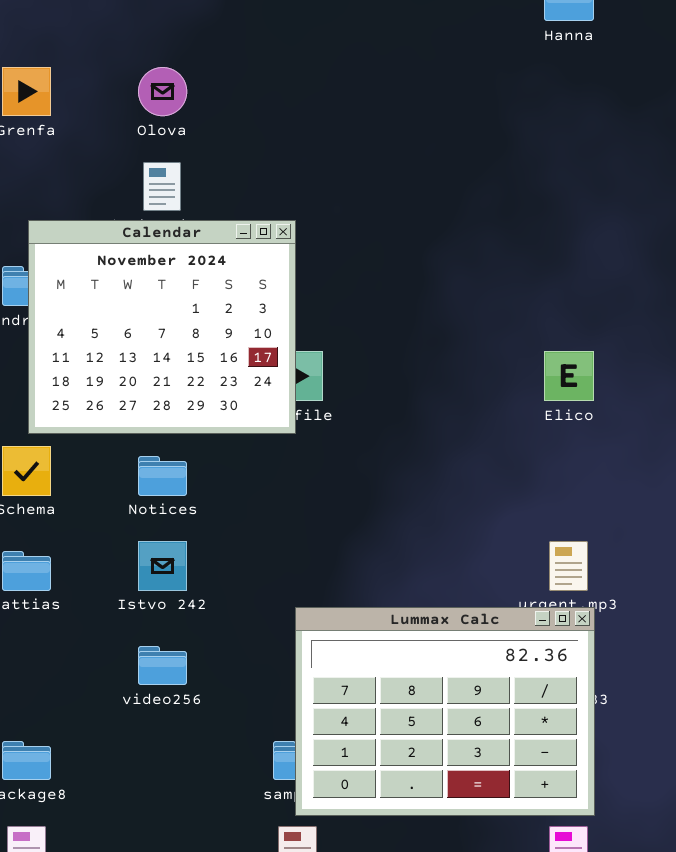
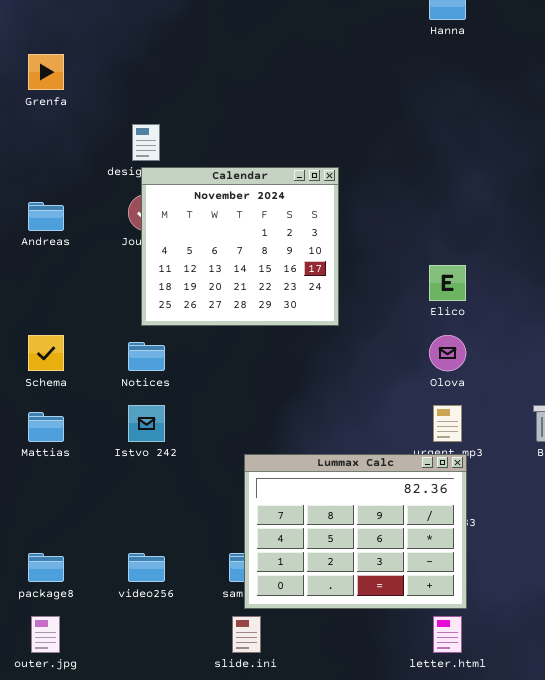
Olova: [138,67,187,116] -> [429,335,466,371], moved
Calendar: [28,220,296,434] -> [141,167,339,326], moved
video256: [138,646,187,685] -> [128,553,165,582], moved

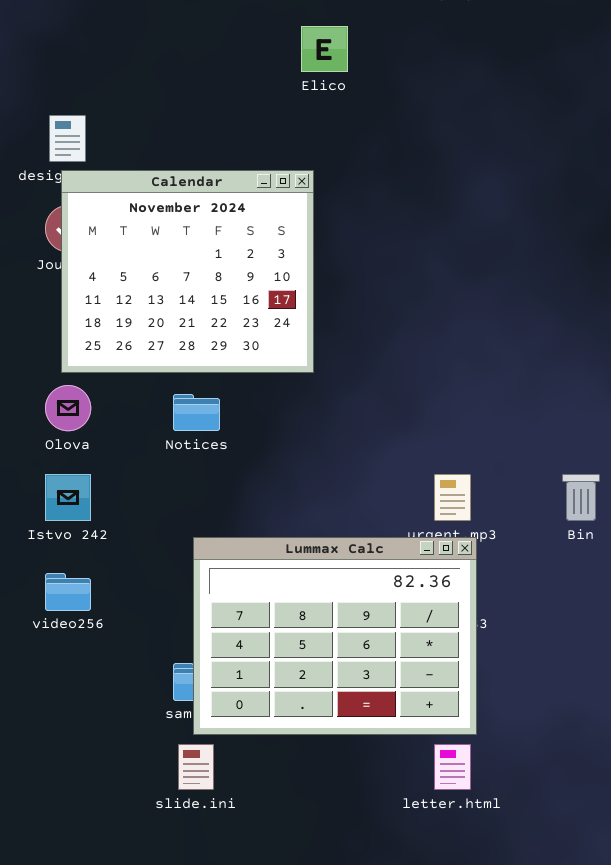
Elico: [429,265,466,301] -> [301,26,348,72], moved
Olova: [429,335,466,371] -> [45,385,91,431], moved
Notices: [128,342,165,371] -> [173,394,220,431], moved
video256: [128,553,165,582] -> [45,573,91,611], moved

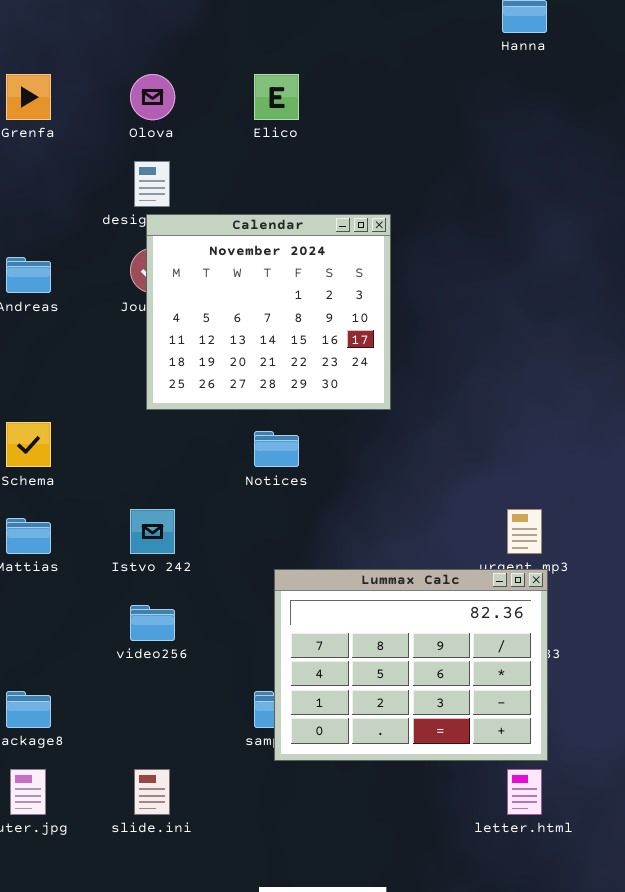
Elico: [301,26,348,72] -> [254,74,299,120], moved
Olova: [45,385,91,431] -> [130,74,175,120], moved
slide.ini: [178,744,214,790] -> [134,769,170,815], moved

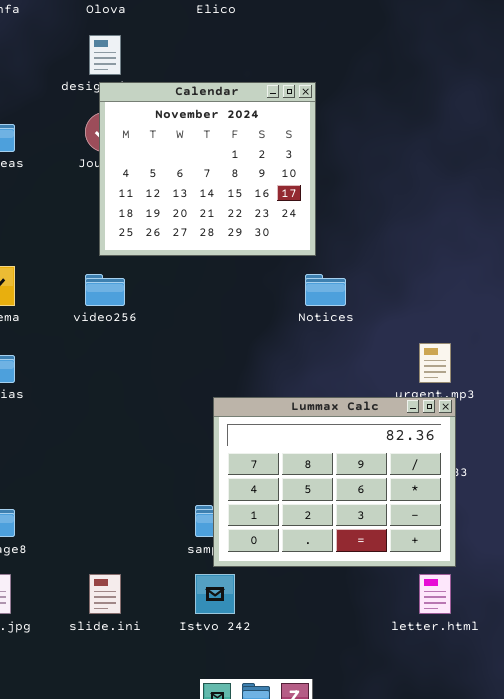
Notices: [254,431,299,467] -> [305,274,346,306], moved
Istvo 242: [130,509,175,554] -> [195,574,235,614], moved
video256: [130,605,175,641] -> [85,274,125,306], moved

